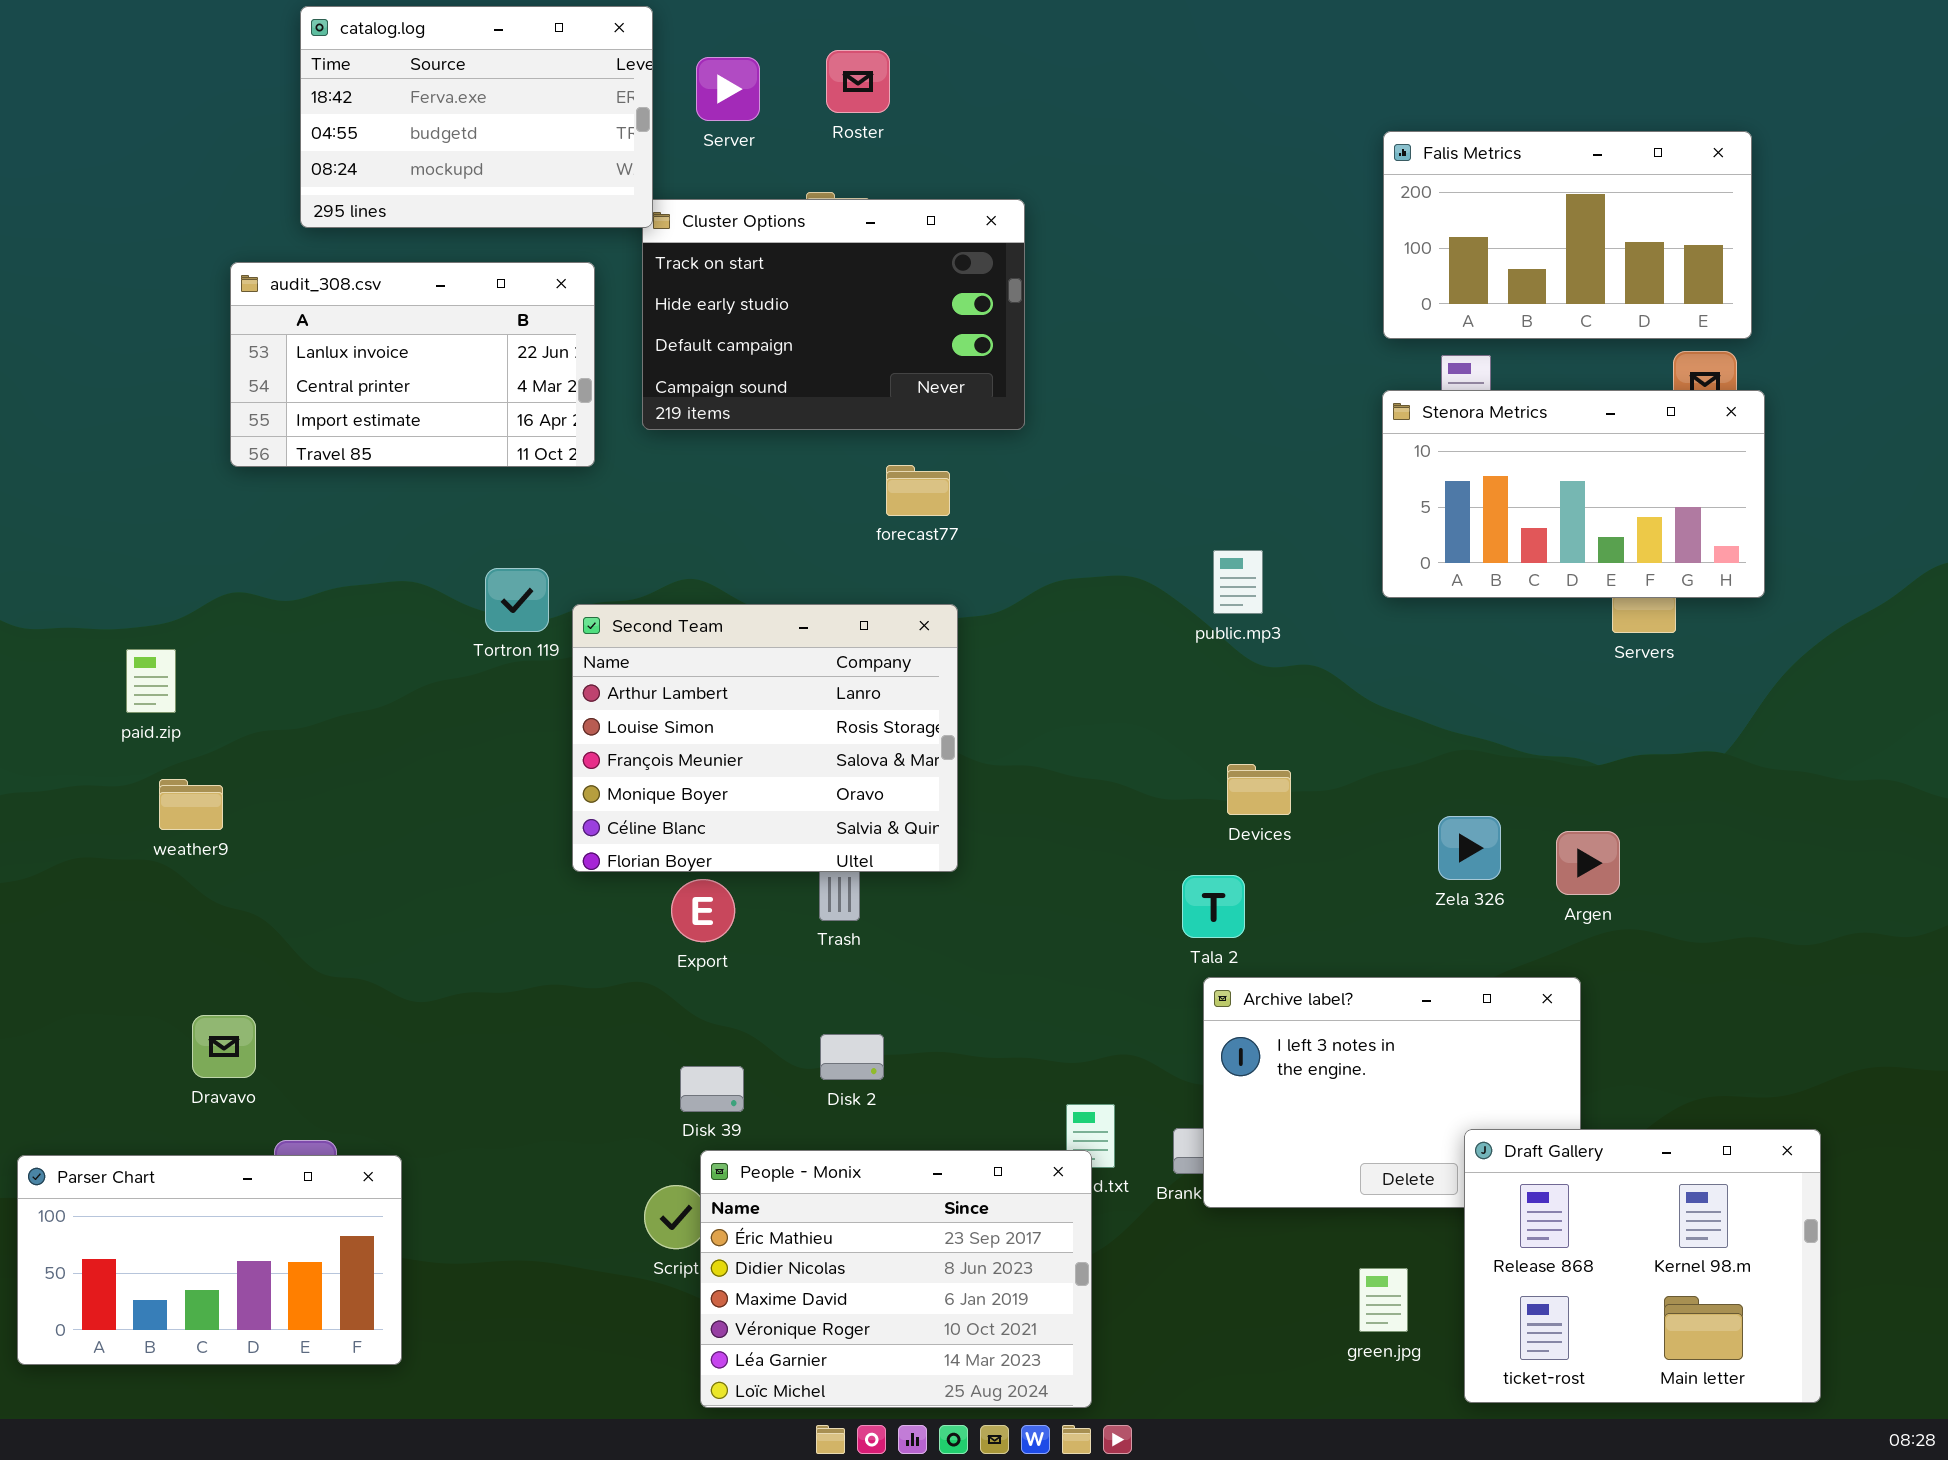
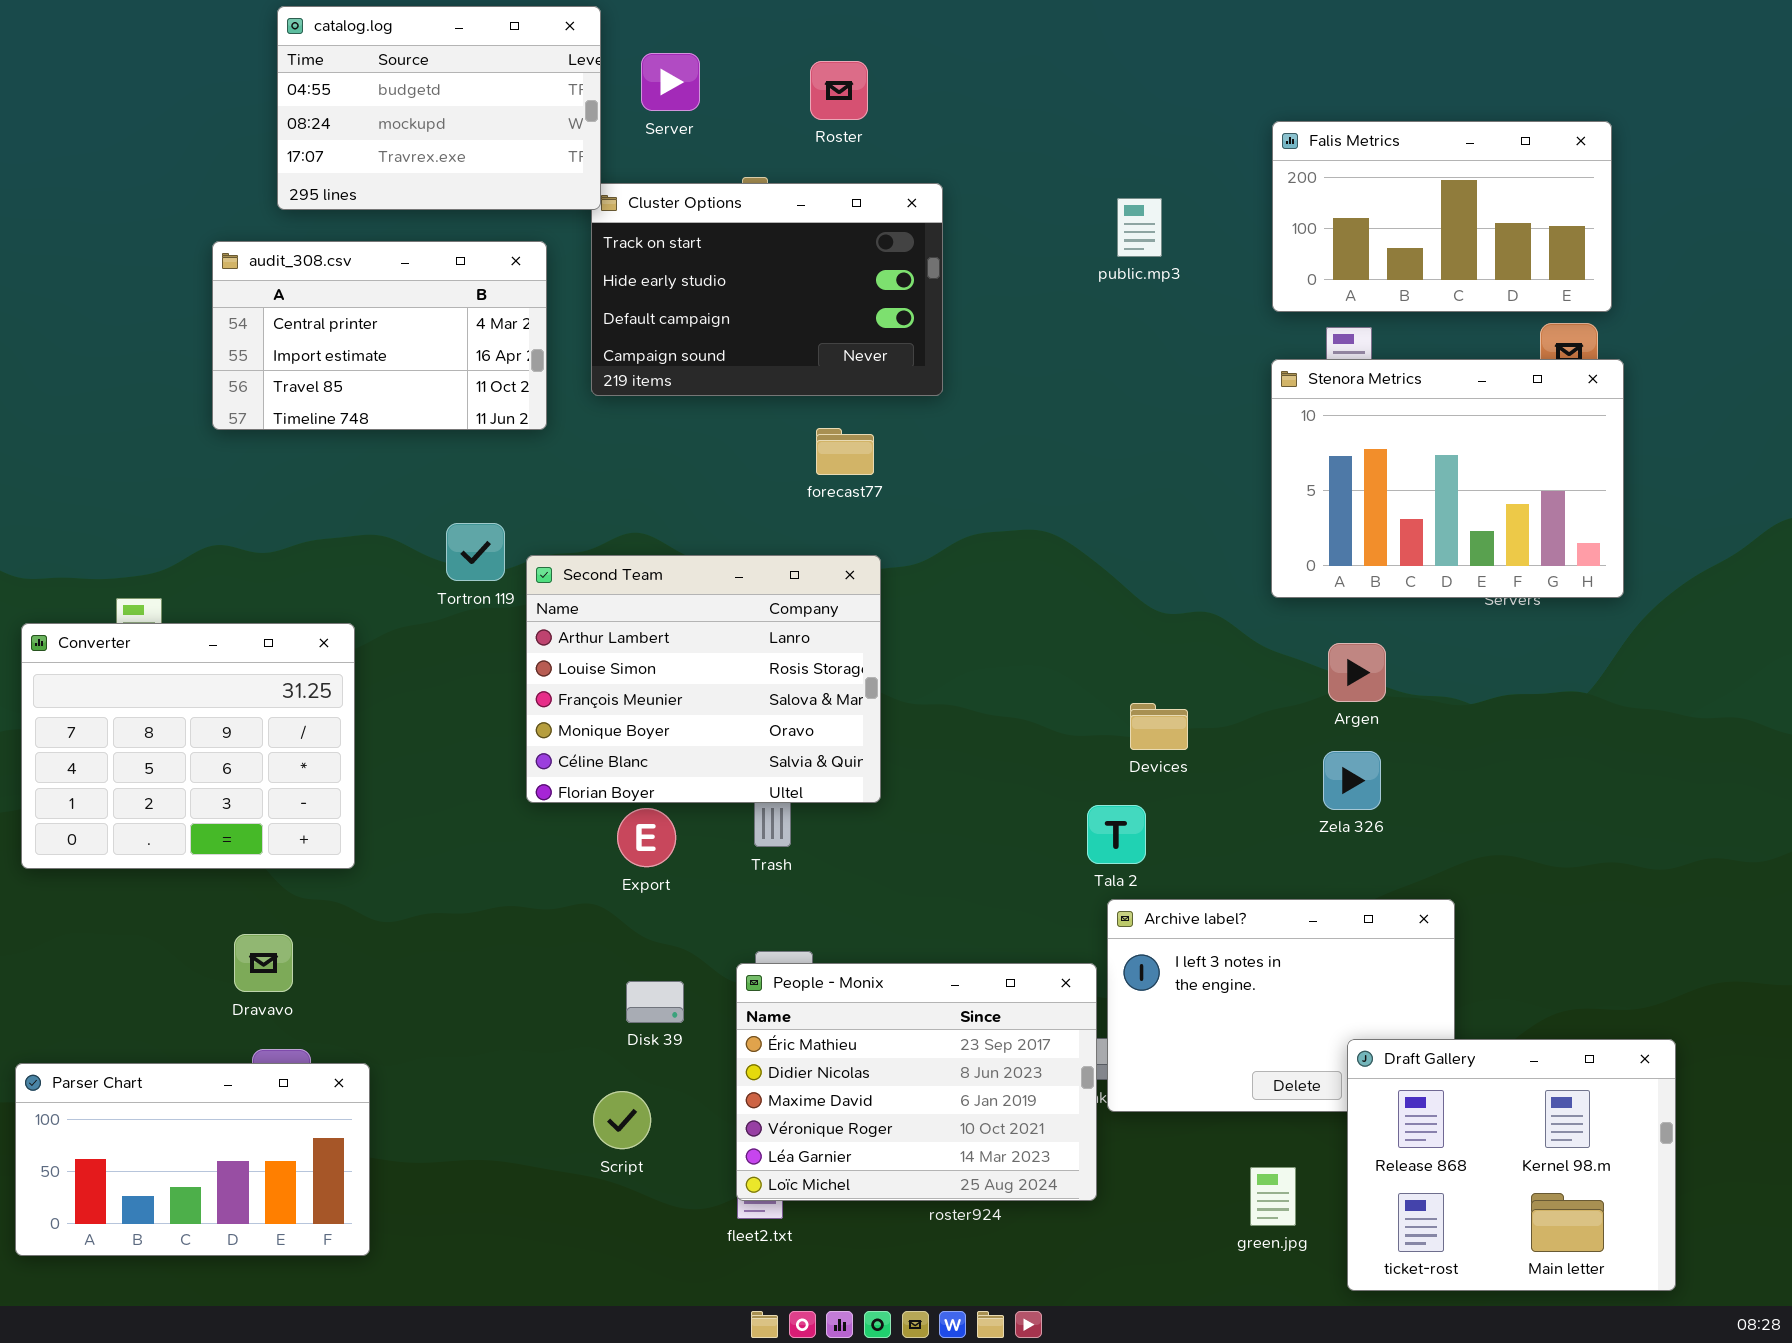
catalog.log: [300,6,653,228] -> [277,6,601,210], scrolled down 1 row
Roster: [826,50,890,113] -> [810,61,868,120], moved
audit_308.csv: [230,262,595,467] -> [212,241,547,430], scrolled down 1 row
Stenora Metrics: [1382,390,1765,598] -> [1271,359,1624,598], resized
public.mp3: [1213,550,1263,614] -> [1117,198,1162,257], moved
Converter: none -> [21,623,355,869], opened
Argen: [1556,831,1620,895] -> [1328,643,1386,702], moved
Dravavo: [192,1015,256,1078] -> [234,934,293,992], moved
People - Monix: [700,1150,1092,1408] -> [736,963,1097,1201], moved

